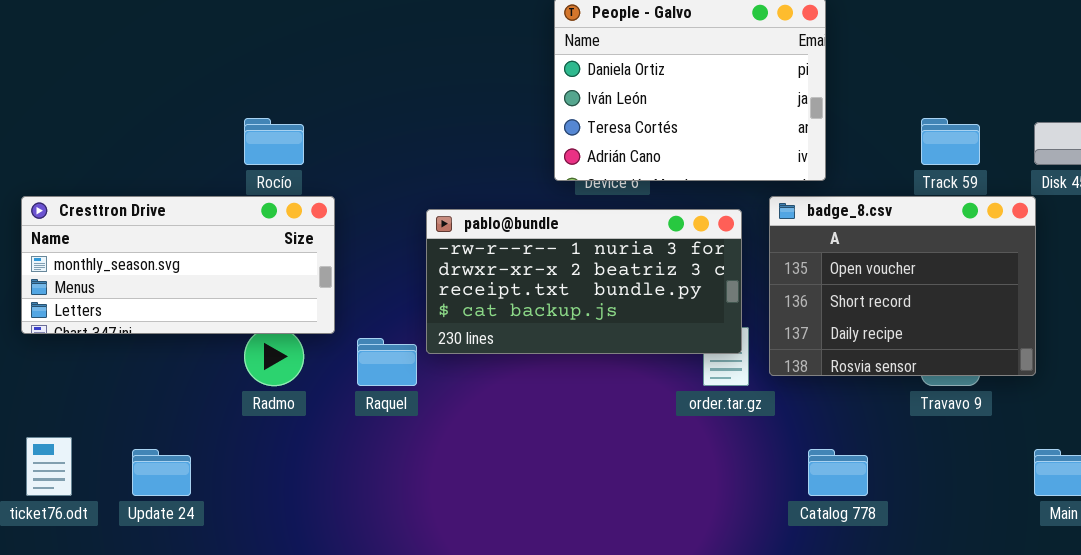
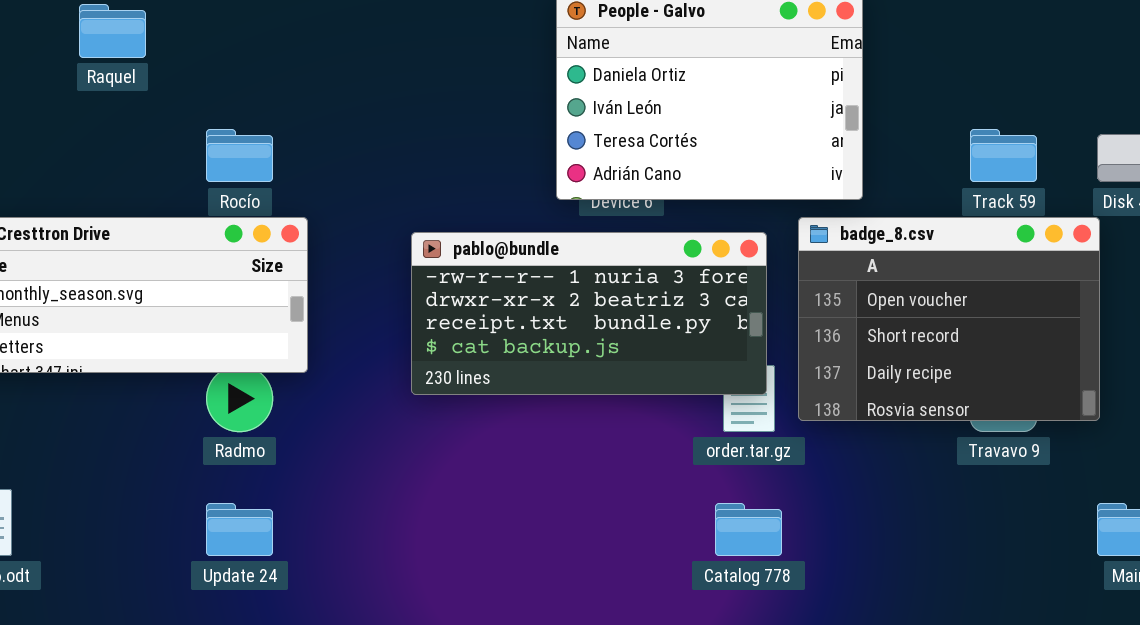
Raquel: [357,338,417,386] -> [79,4,146,58], moved
Update 24: [132,449,191,496] -> [206,503,273,556], moved
Catalog 778: [808,449,868,496] -> [715,503,782,556], moved

